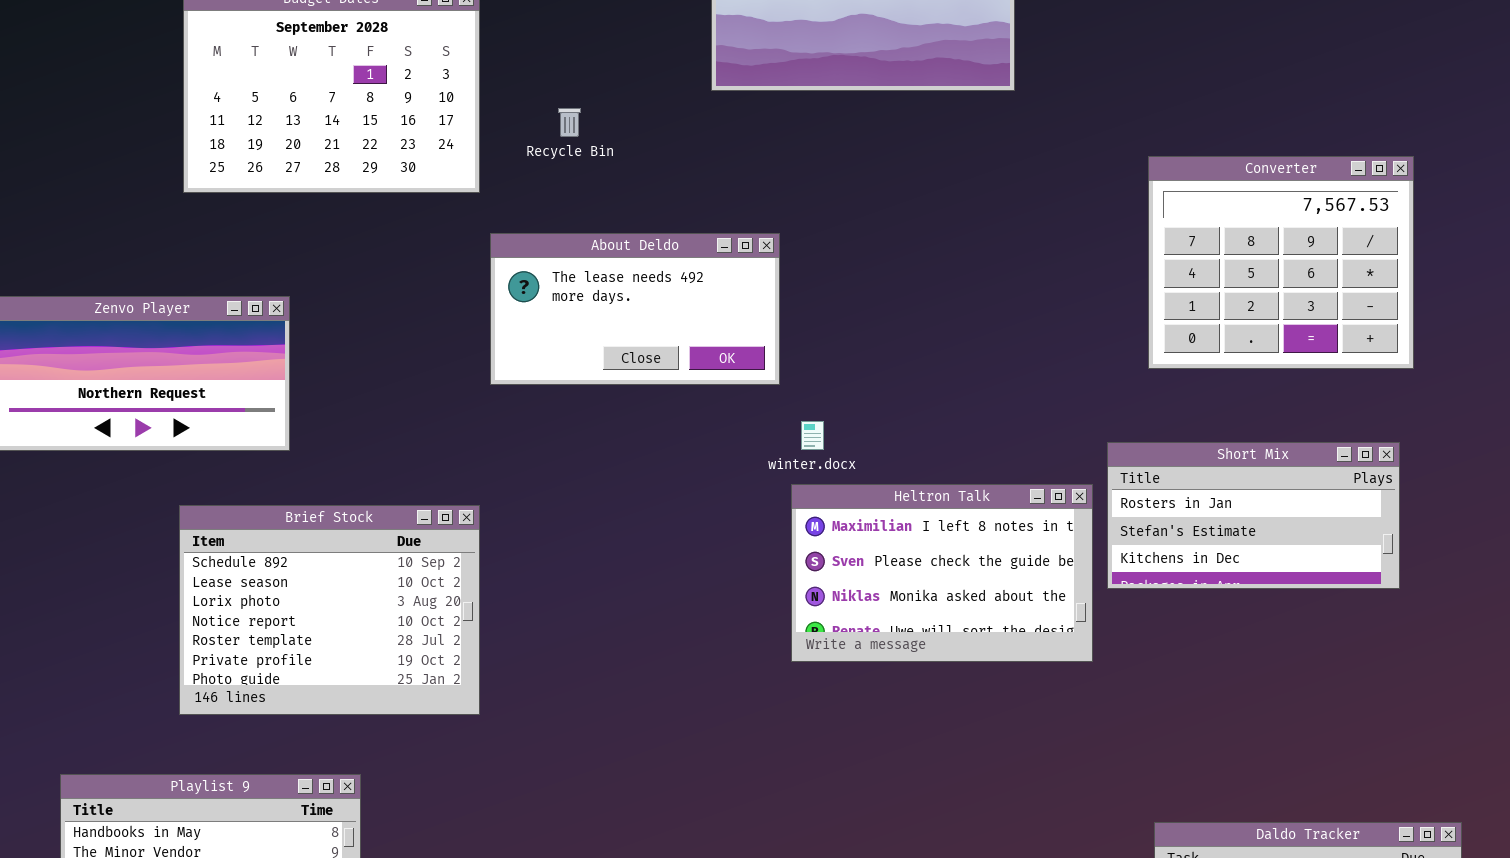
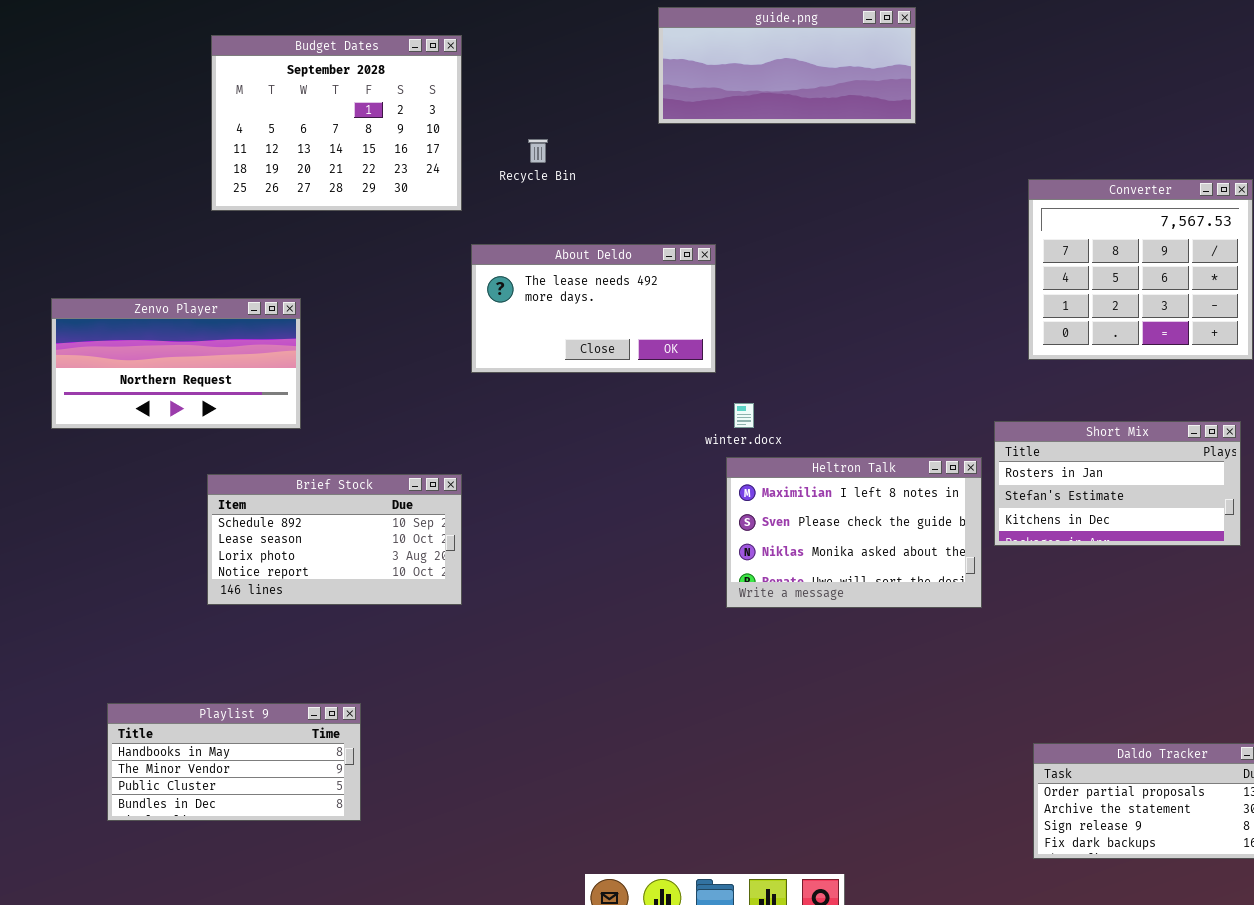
Brief Stock: [179,505,480,715] -> [207,474,462,605], resized

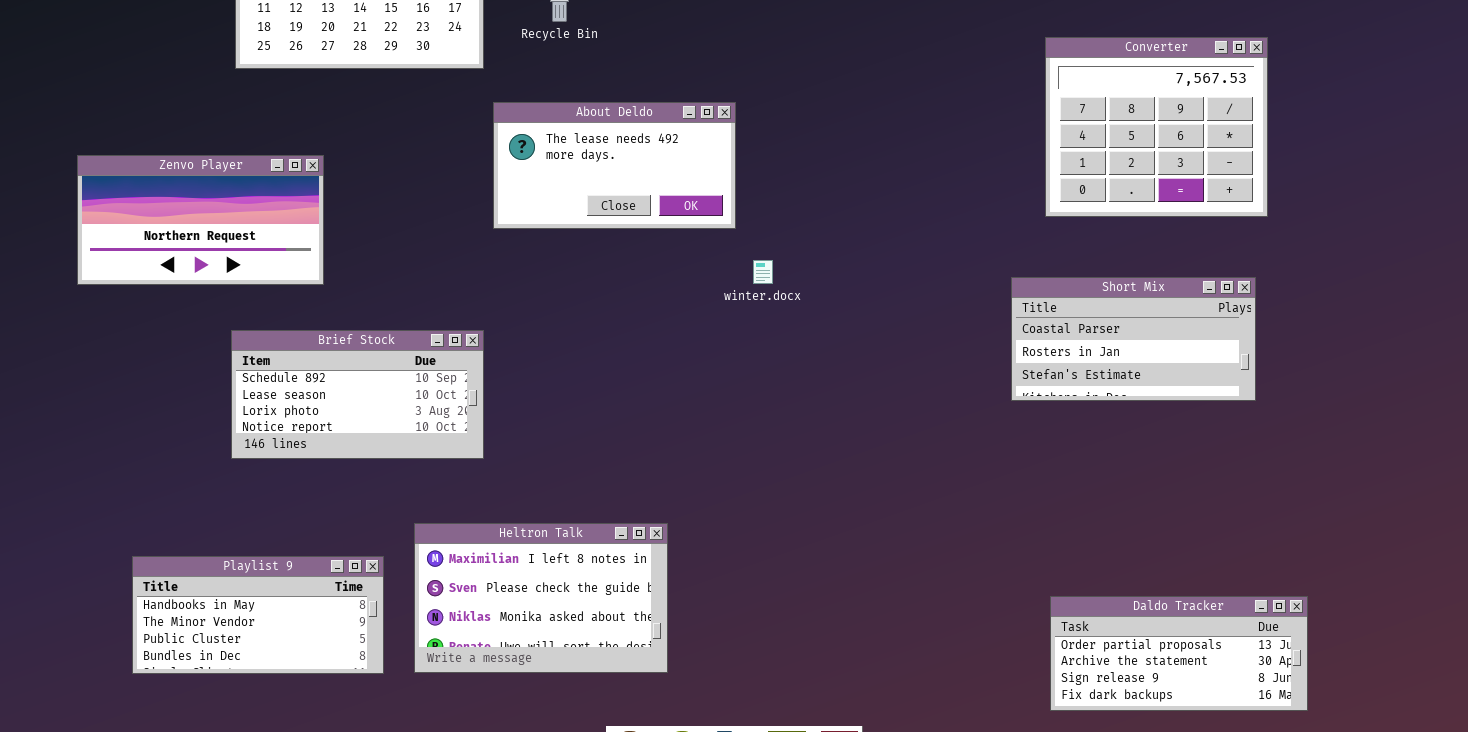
Short Mix: [994,421,1241,546] -> [1011,277,1256,401], scrolled up 1 row
Heltron Talk: [726,457,982,608] -> [414,523,668,673], moved

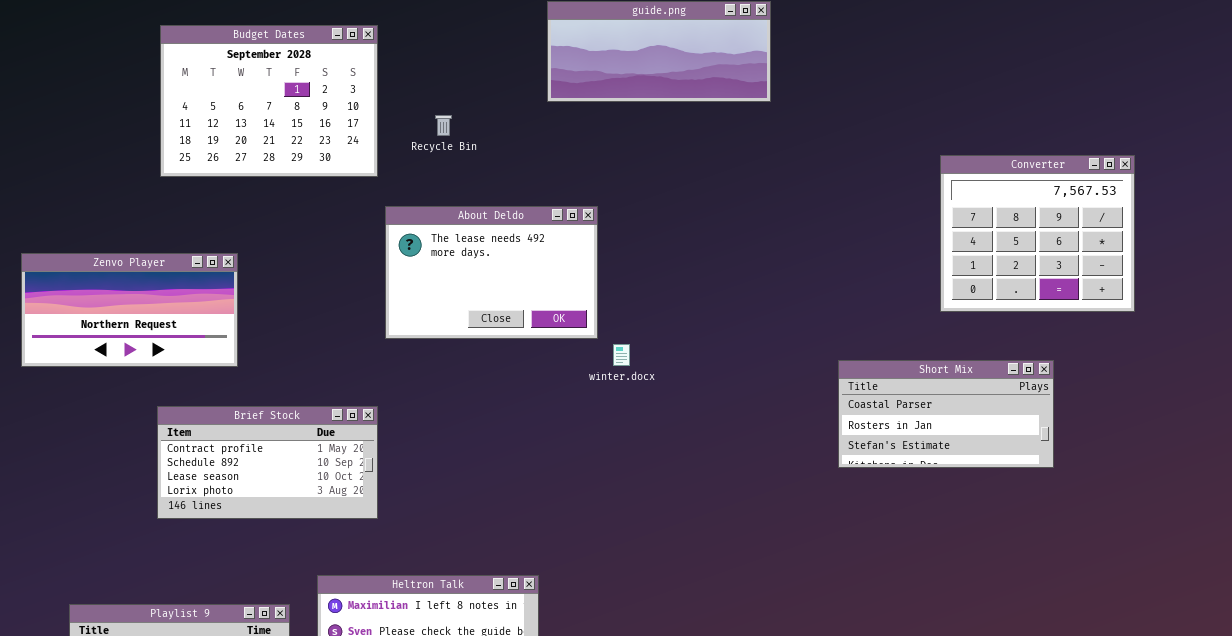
Converter: [1045,37,1268,217] -> [940,155,1135,312], moved
About Deldo: [493,102,736,229] -> [385,206,598,339], resized
Brief Stock: [231,330,484,459] -> [157,406,378,519], scrolled up 1 row

